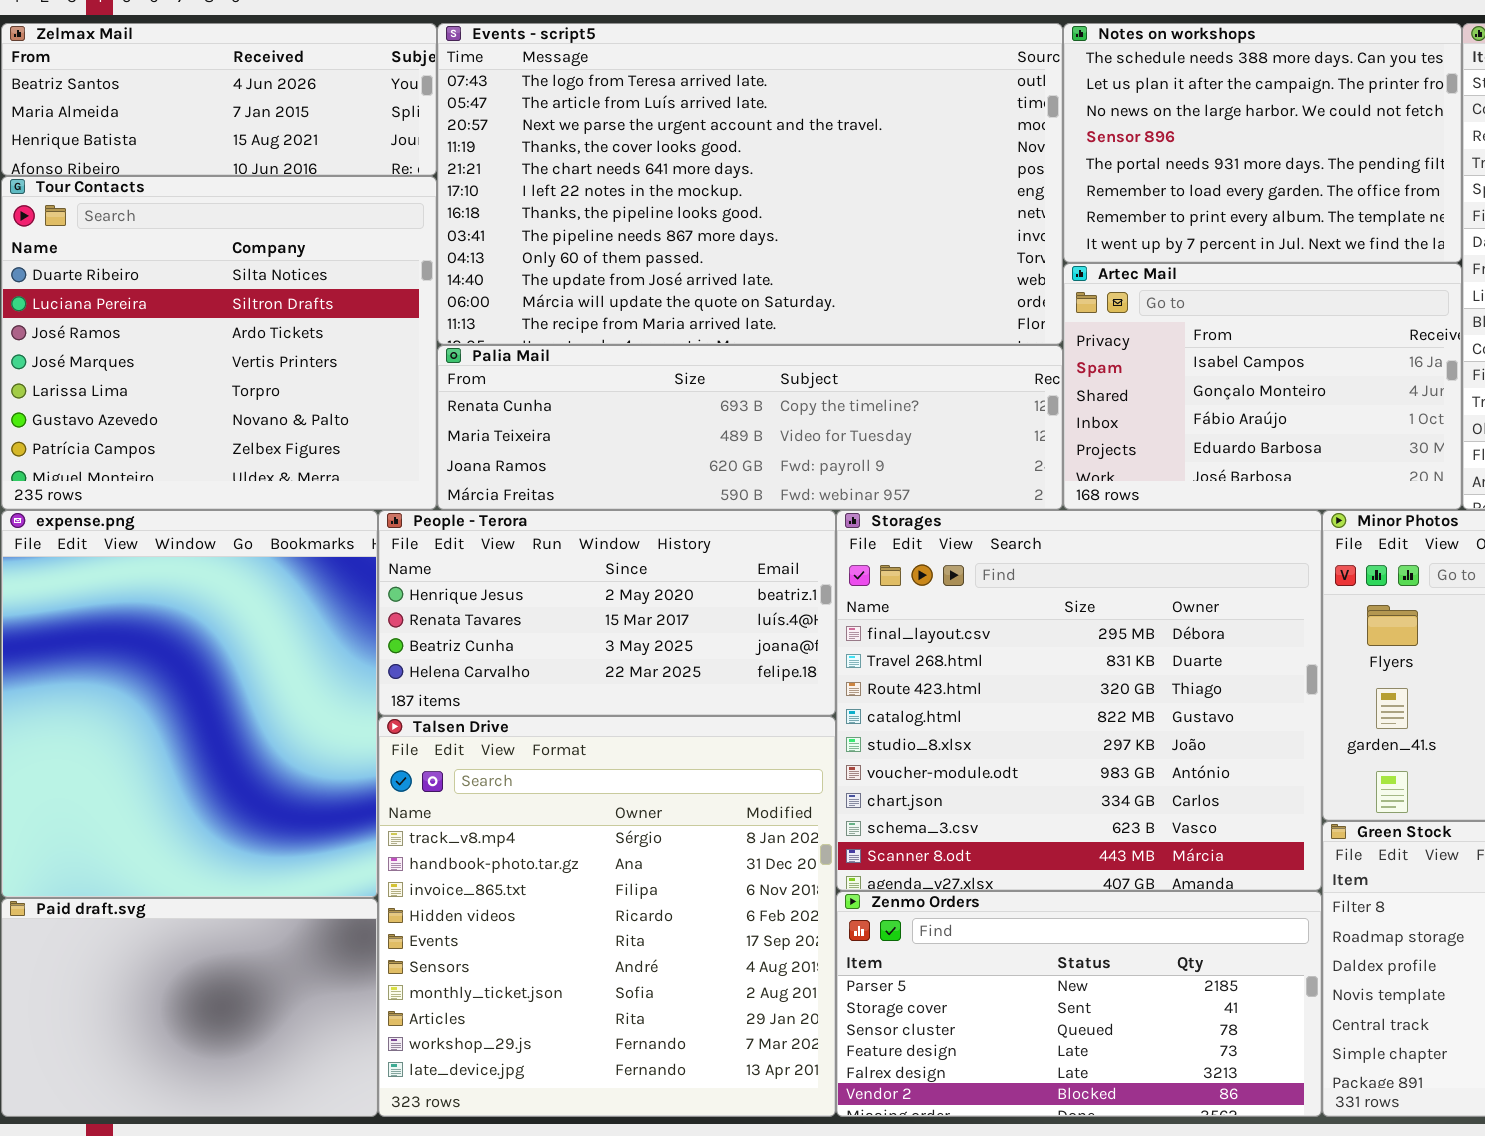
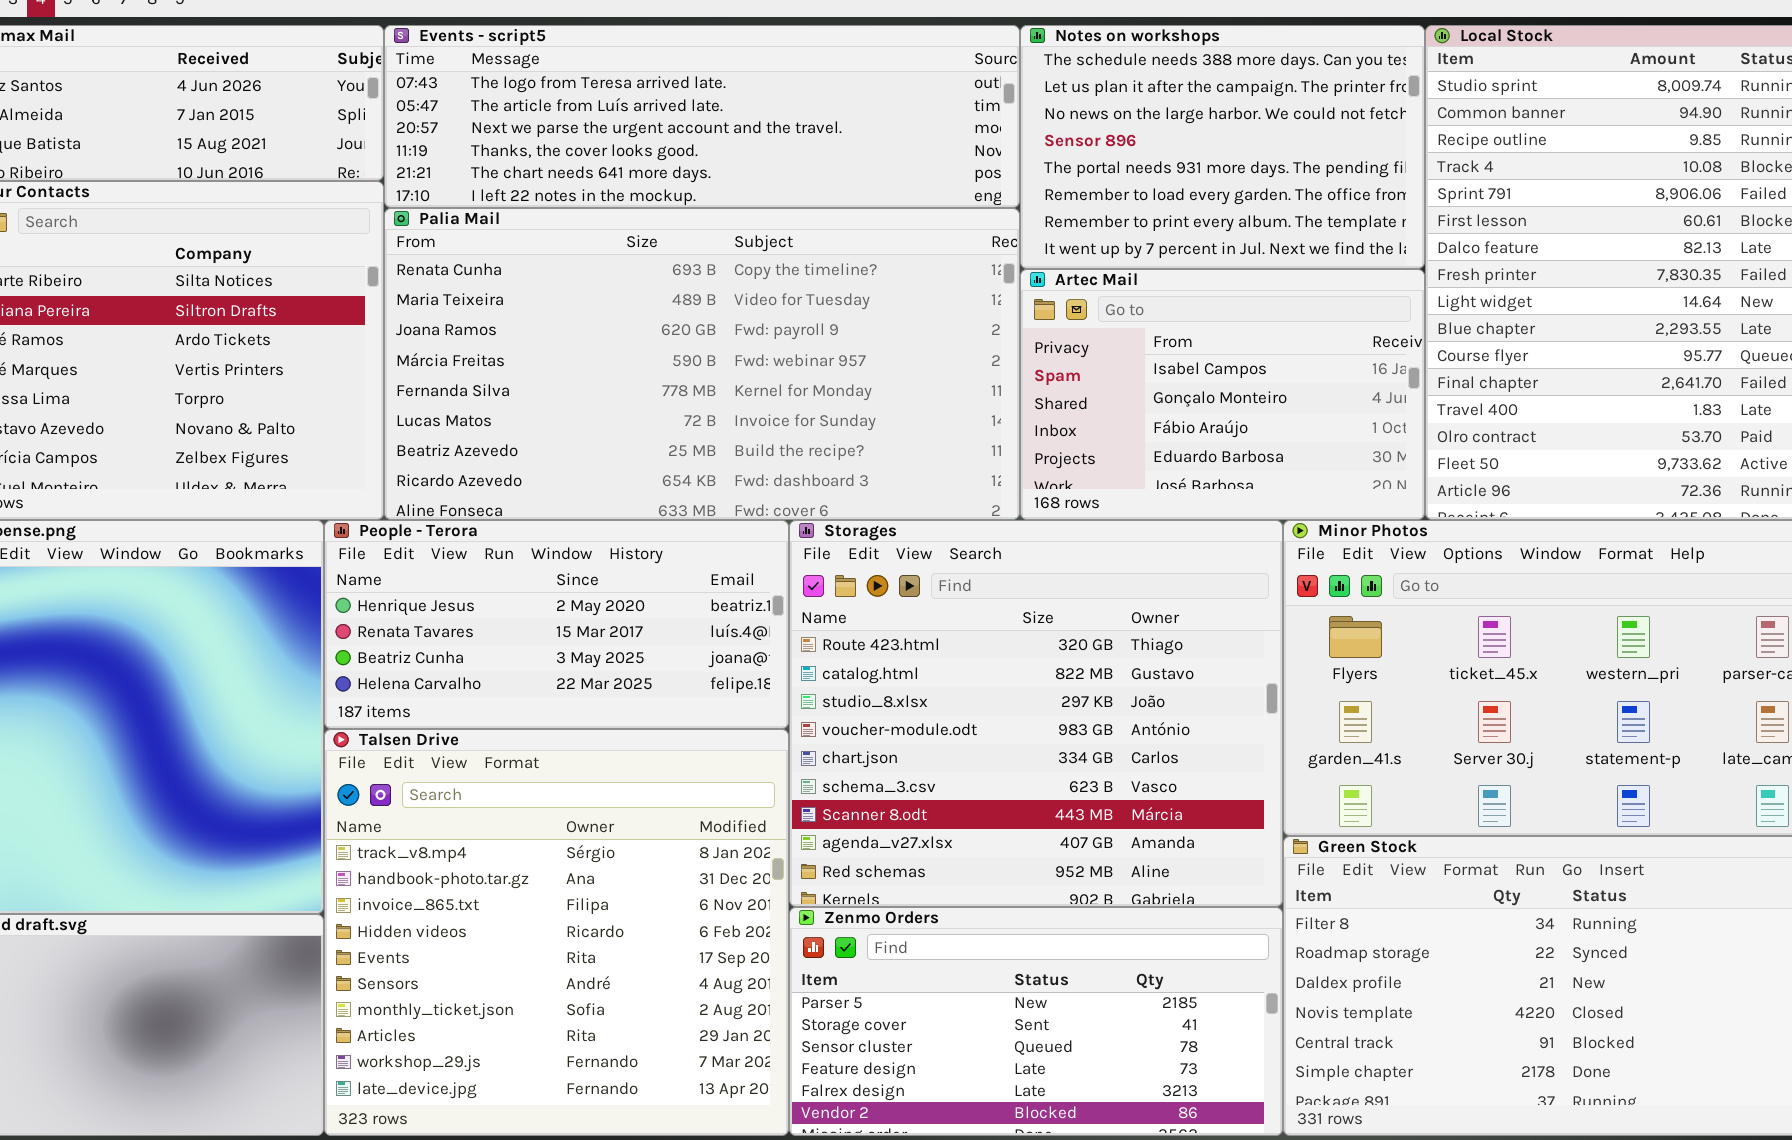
Events - script5: [437,23,1063,345] -> [384,25,1020,208], resized
Palia Mail: [437,345,1063,510] -> [384,208,1020,520], resized
Storages: [836,510,1322,891] -> [789,520,1283,907], scrolled down 2 rows

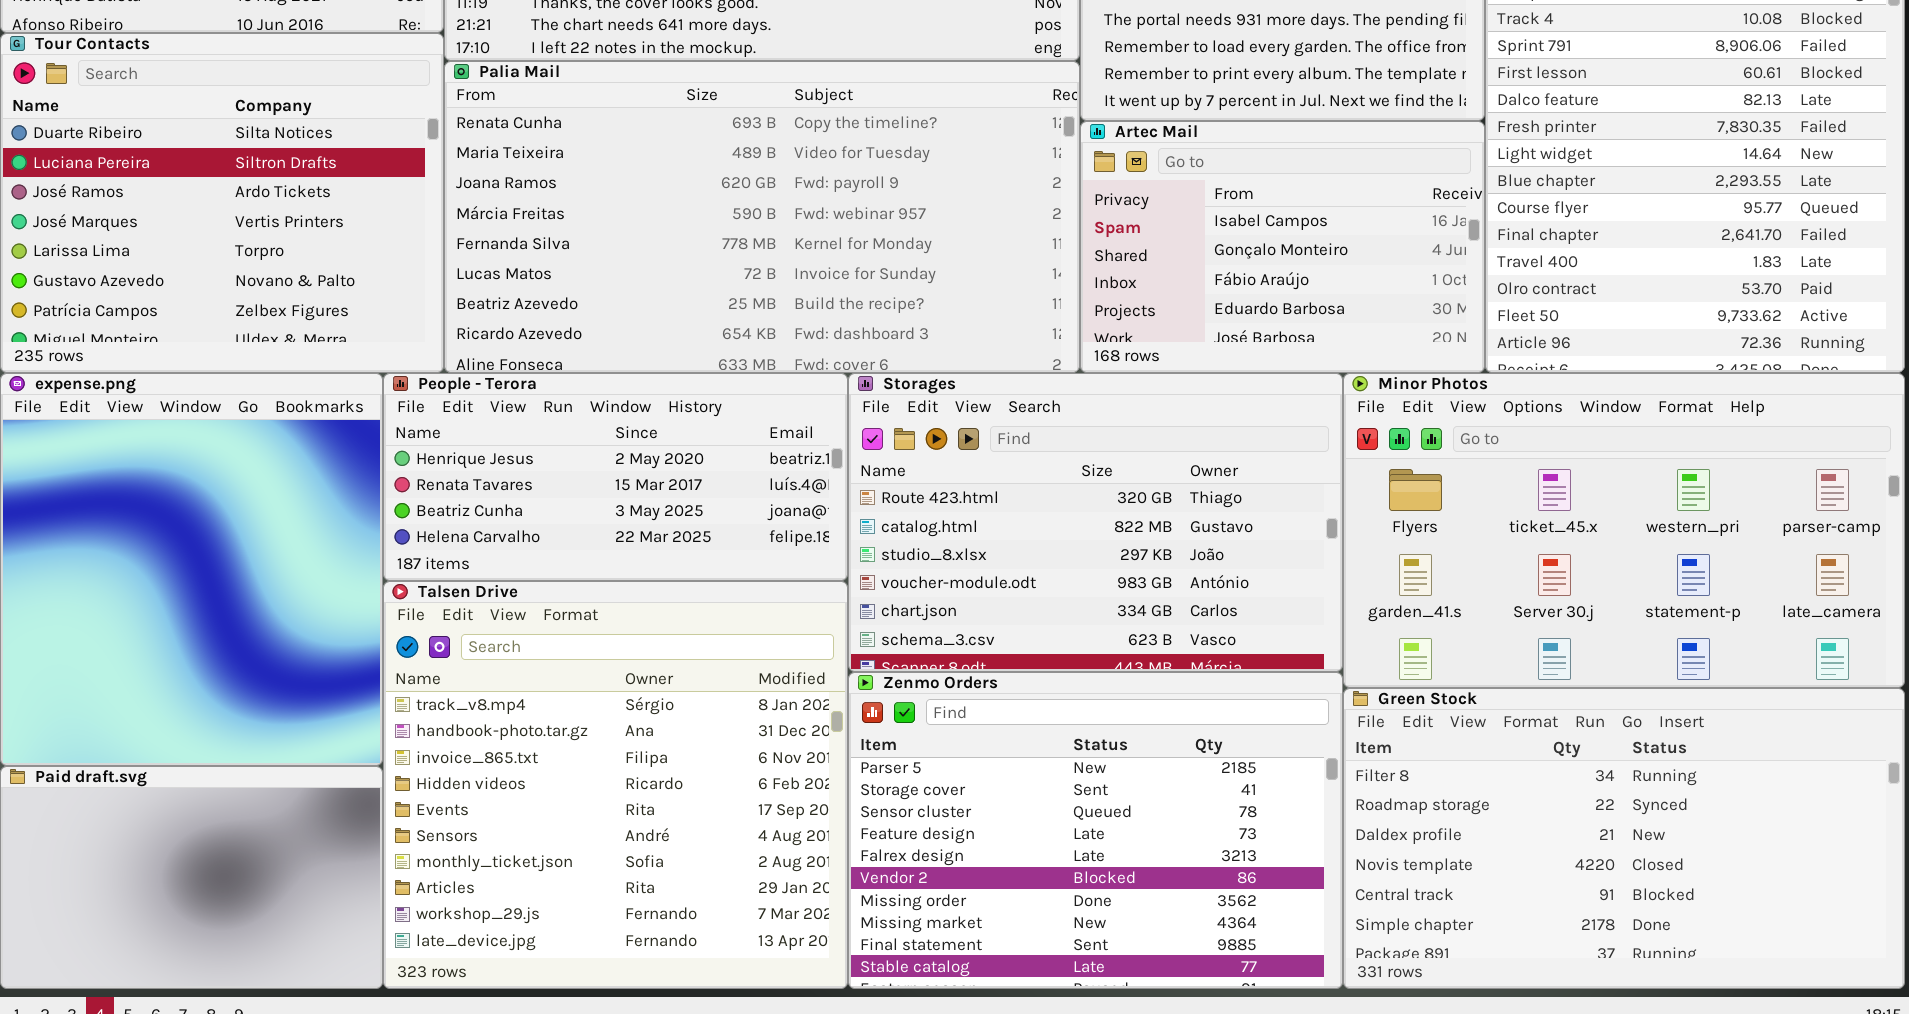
Storages: [789,520,1283,907] -> [848,373,1343,672], resized
Zenmo Orders: [789,907,1283,1136] -> [848,672,1343,989], resized

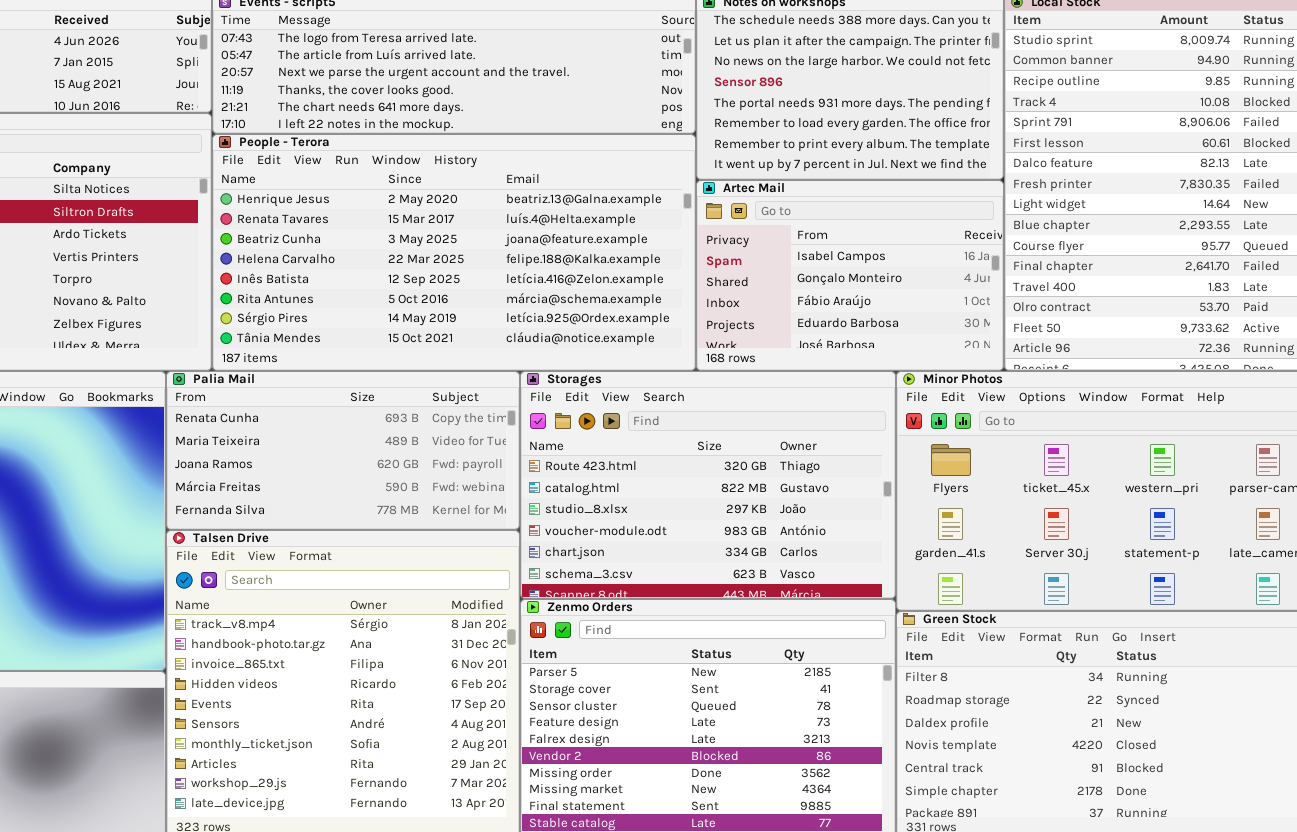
Palia Mail: [444,61,1080,373] -> [166,371,520,530], moved, resized
People - Terora: [383,373,848,581] -> [212,134,696,371], moved, resized

